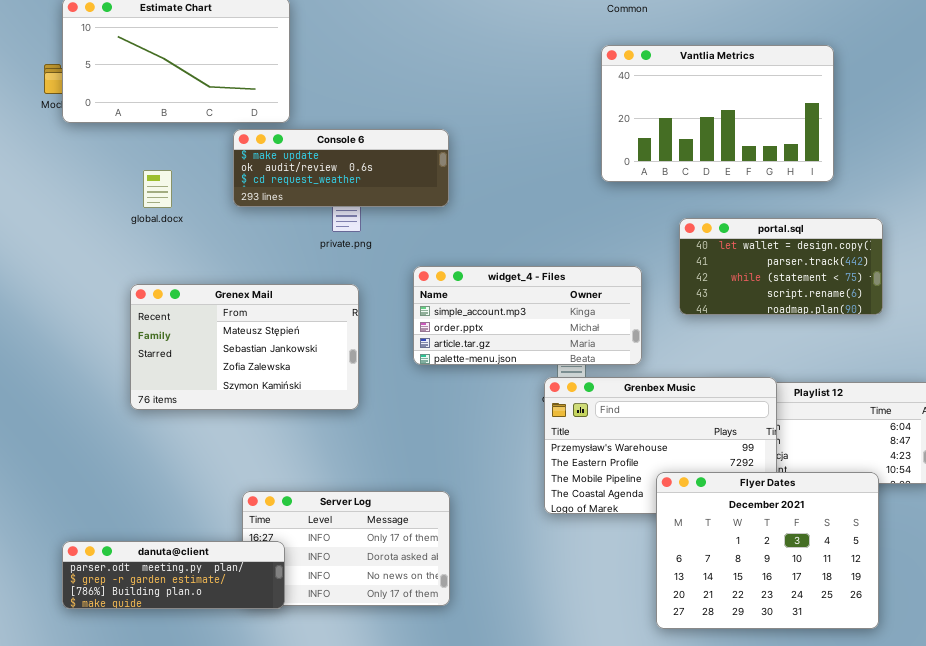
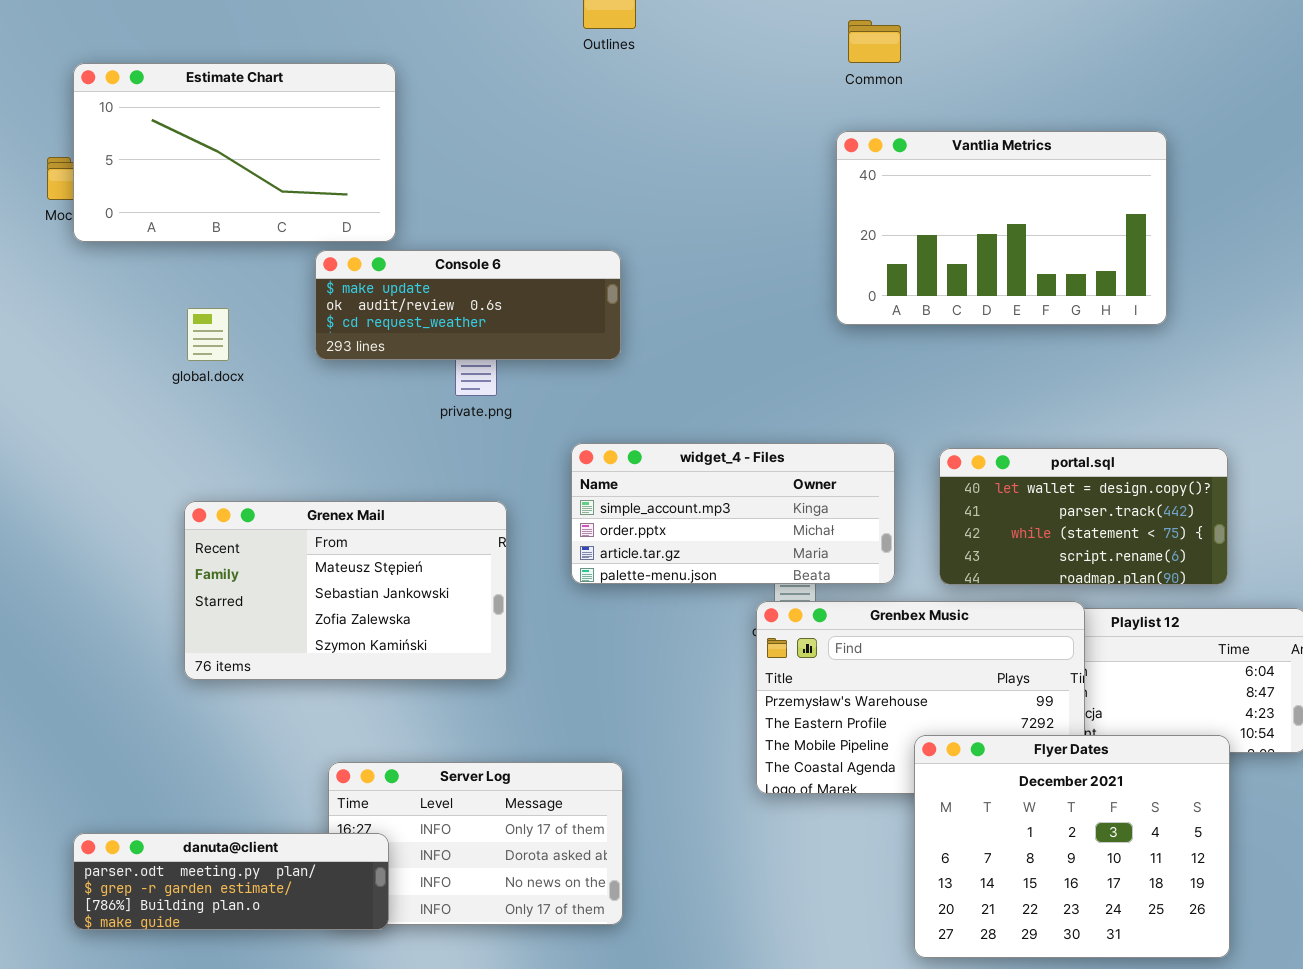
portal.sql: [679,218,883,315] -> [939,448,1228,585], moved
Grenex Mail: [130,284,359,410] -> [184,501,507,680], moved

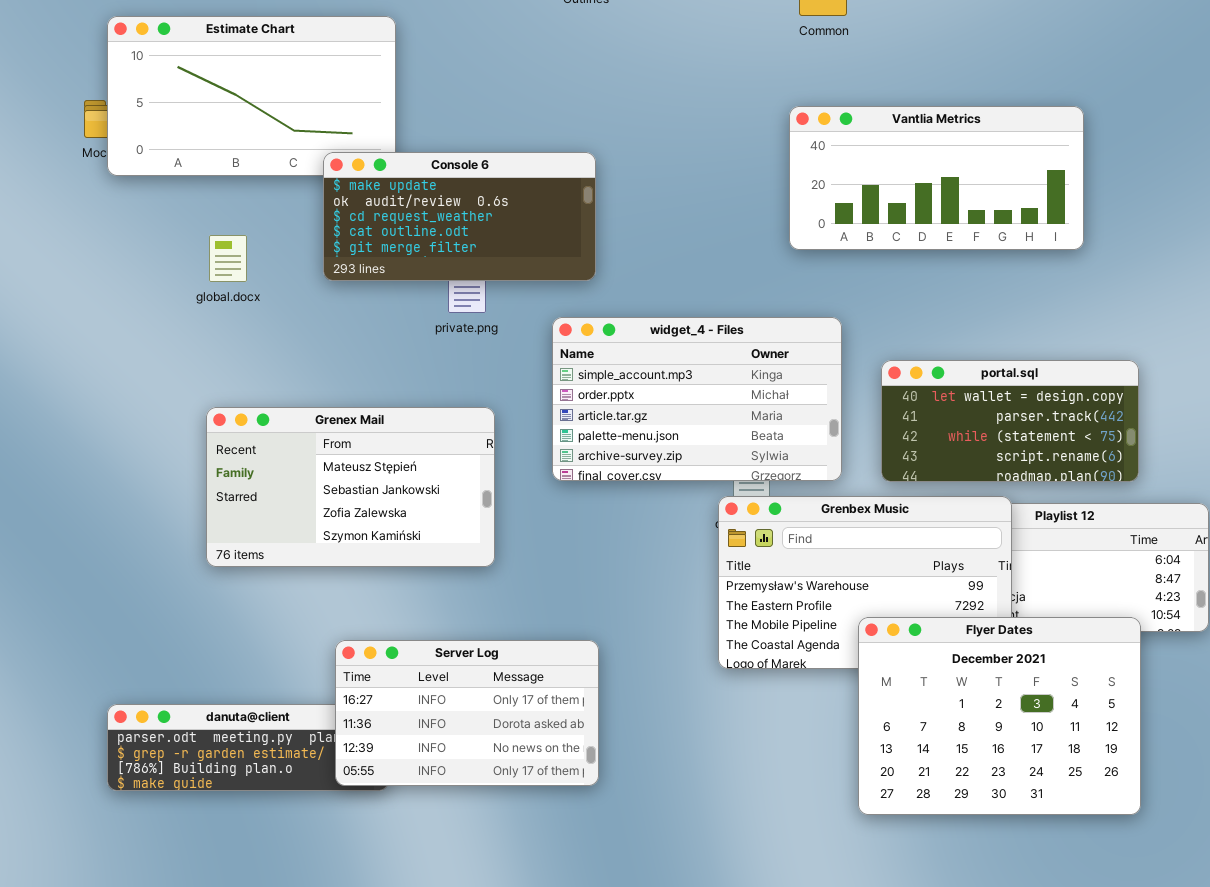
Vantlia Metrics: [836,131,1167,325] -> [789,106,1084,250], resized
Console 6: [315,250,621,360] -> [323,152,596,281], resized
widget_4 - Files: [571,443,895,584] -> [552,317,842,481], resized
Server Log: [328,762,623,925] -> [335,640,599,786], raised

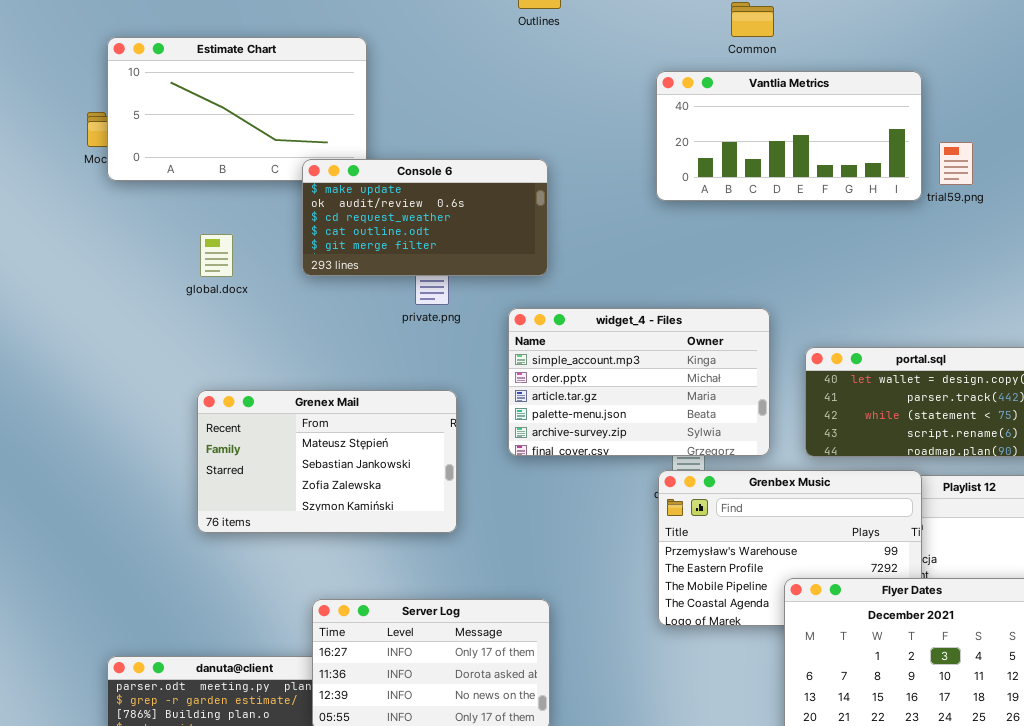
Vantlia Metrics: [789,106,1084,250] -> [656,71,922,201], moved

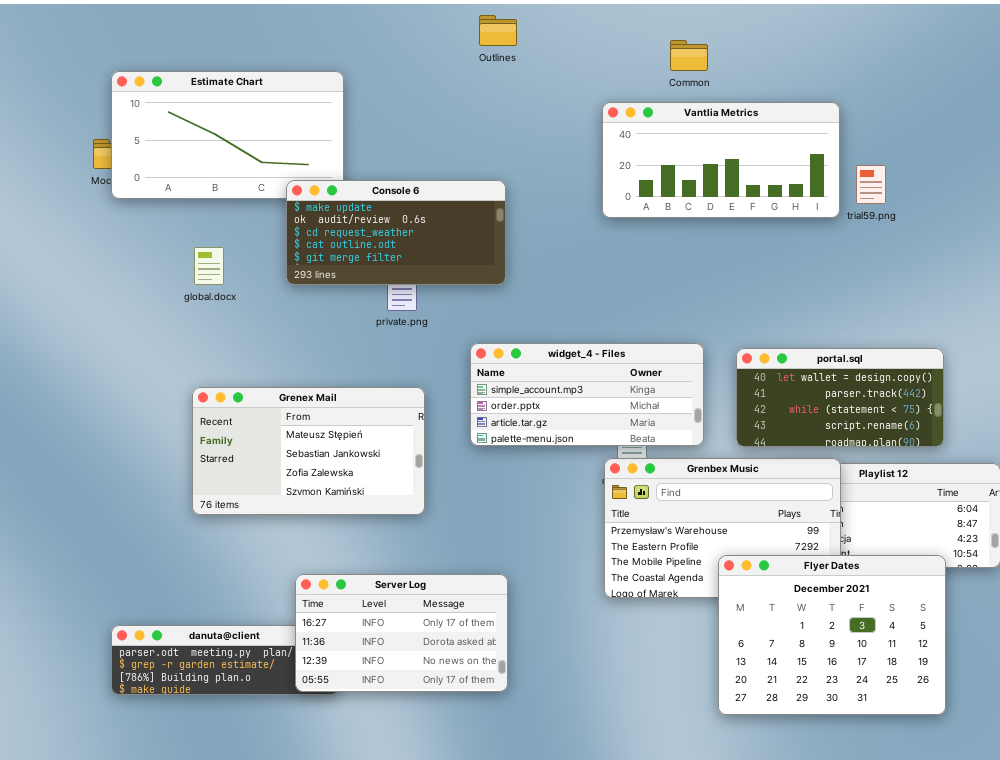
widget_4 - Files: [508,308,770,456] -> [470,343,704,446], resized

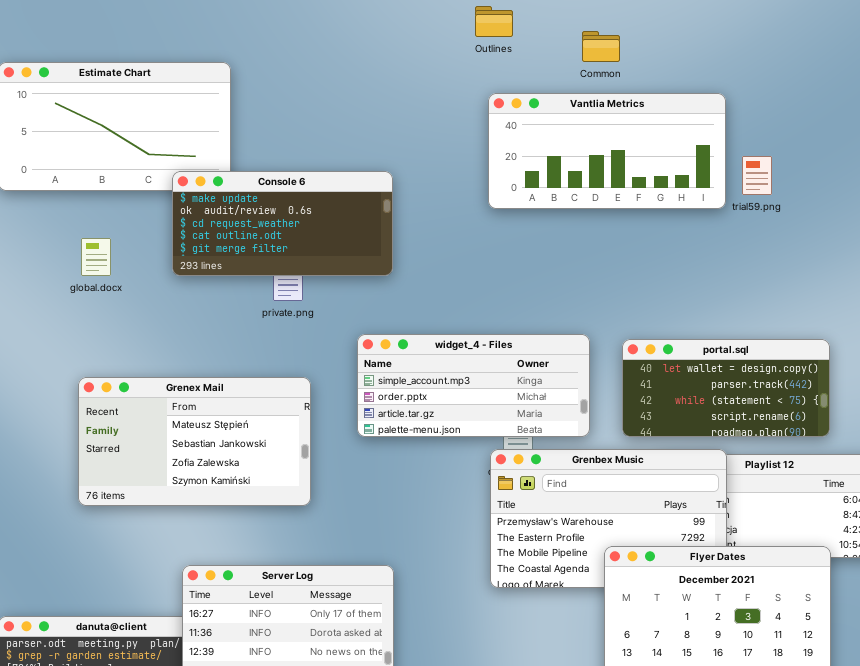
Outlines: [479,15,517,46] -> [475,6,513,37], moved
Common: [670,40,708,71] -> [582,31,620,62], moved

